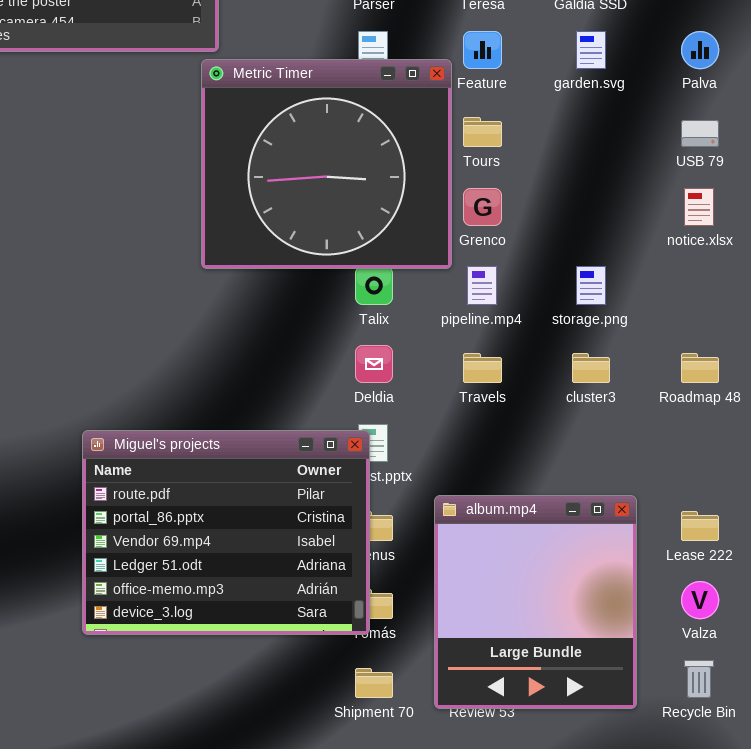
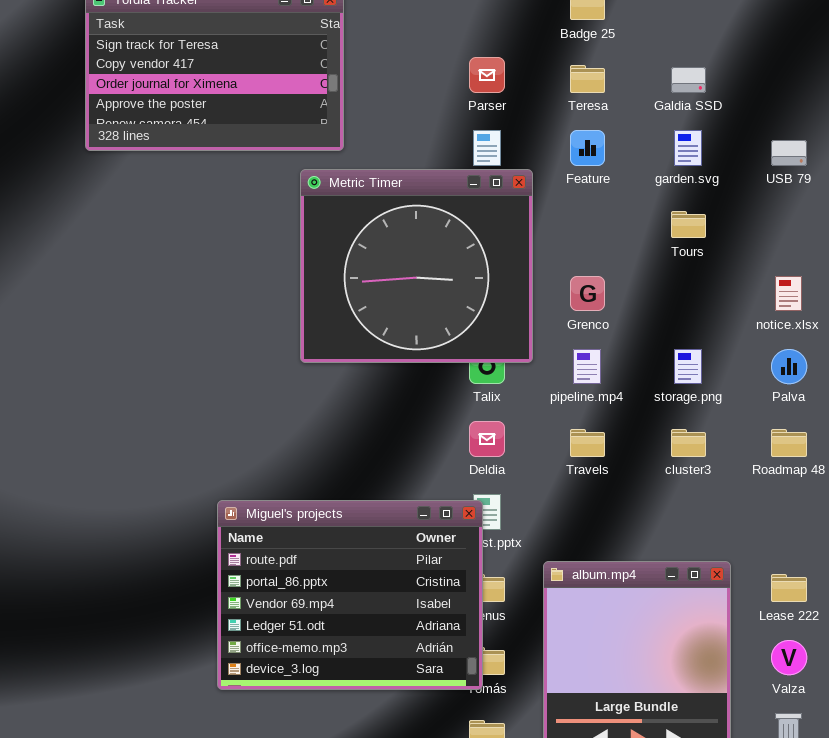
Palva: [681,31,719,69] -> [771,349,807,384], moved
Metric Timer: [201,59,452,269] -> [300,169,533,363], moved
Tours: [463,117,502,147] -> [671,211,706,238], moved
USB 79: [681,120,719,147] -> [771,140,807,166], moved

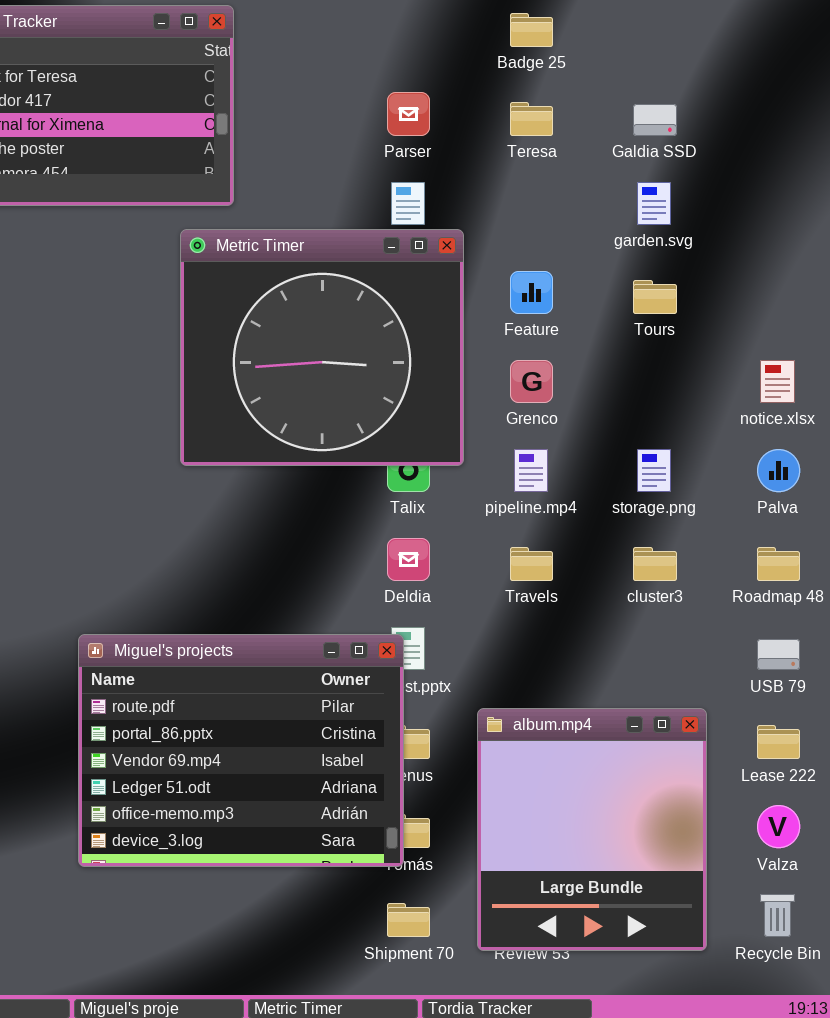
Feature: [570,130,605,166] -> [510,271,553,314], moved
USB 79: [771,140,807,166] -> [757,639,800,670], moved

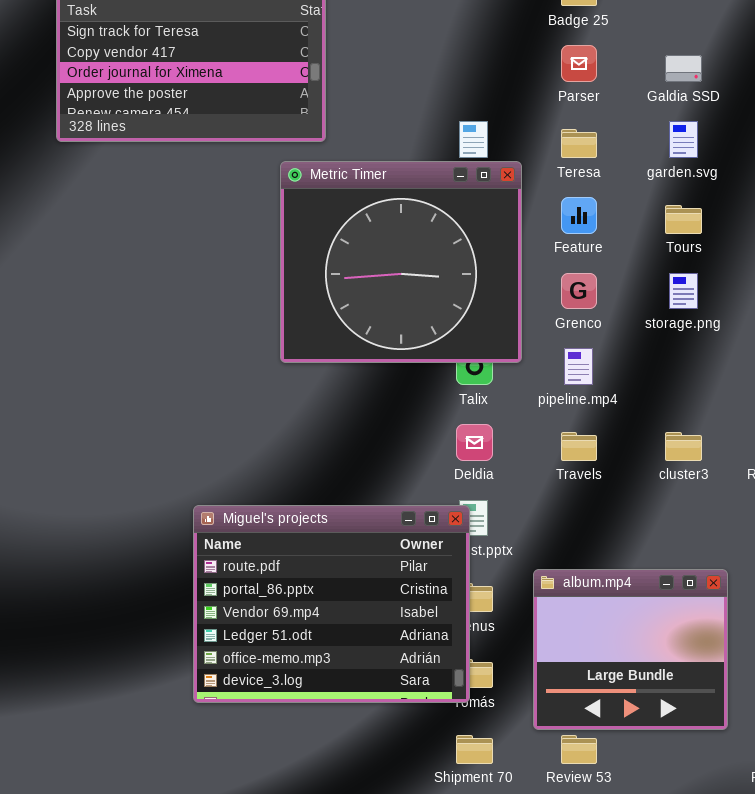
Parser: [387,92,430,136] -> [561,45,597,82], moved
Teresa: [510,102,553,136] -> [561,129,597,158], moved
storage.png: [637,449,671,492] -> [669,273,698,309], moved
album.mp4: [477,708,707,951] -> [533,569,728,730], resized

